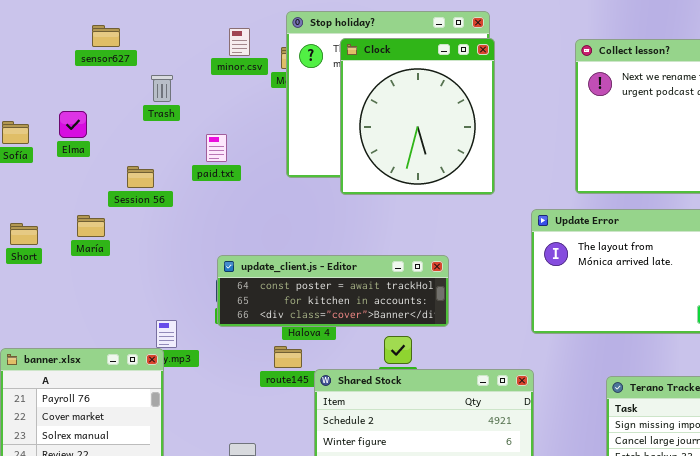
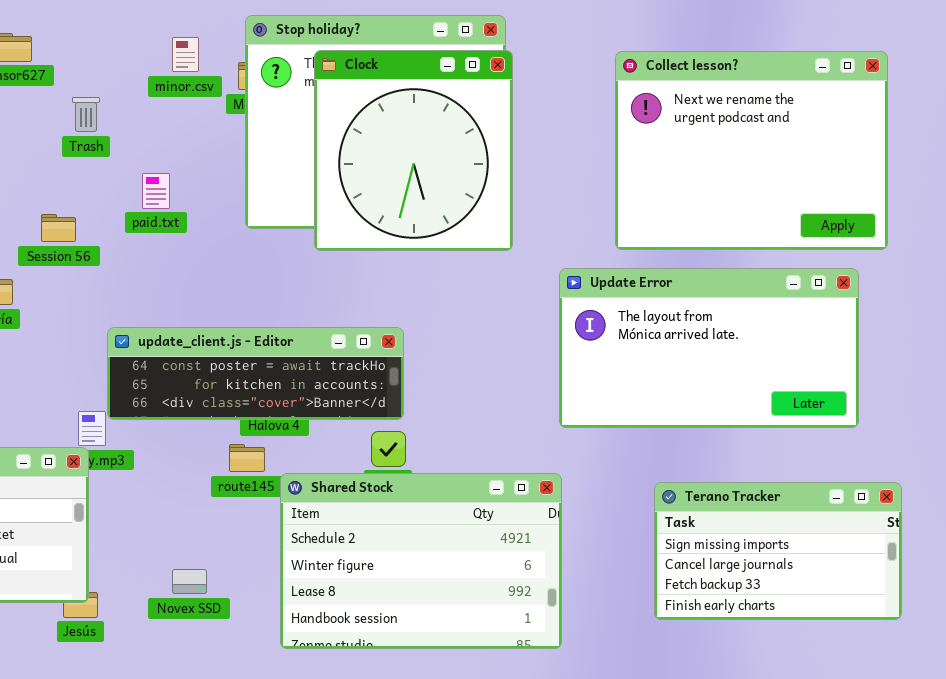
update_client.js - Editor: [217,255,449,327] -> [107,327,404,420], moved

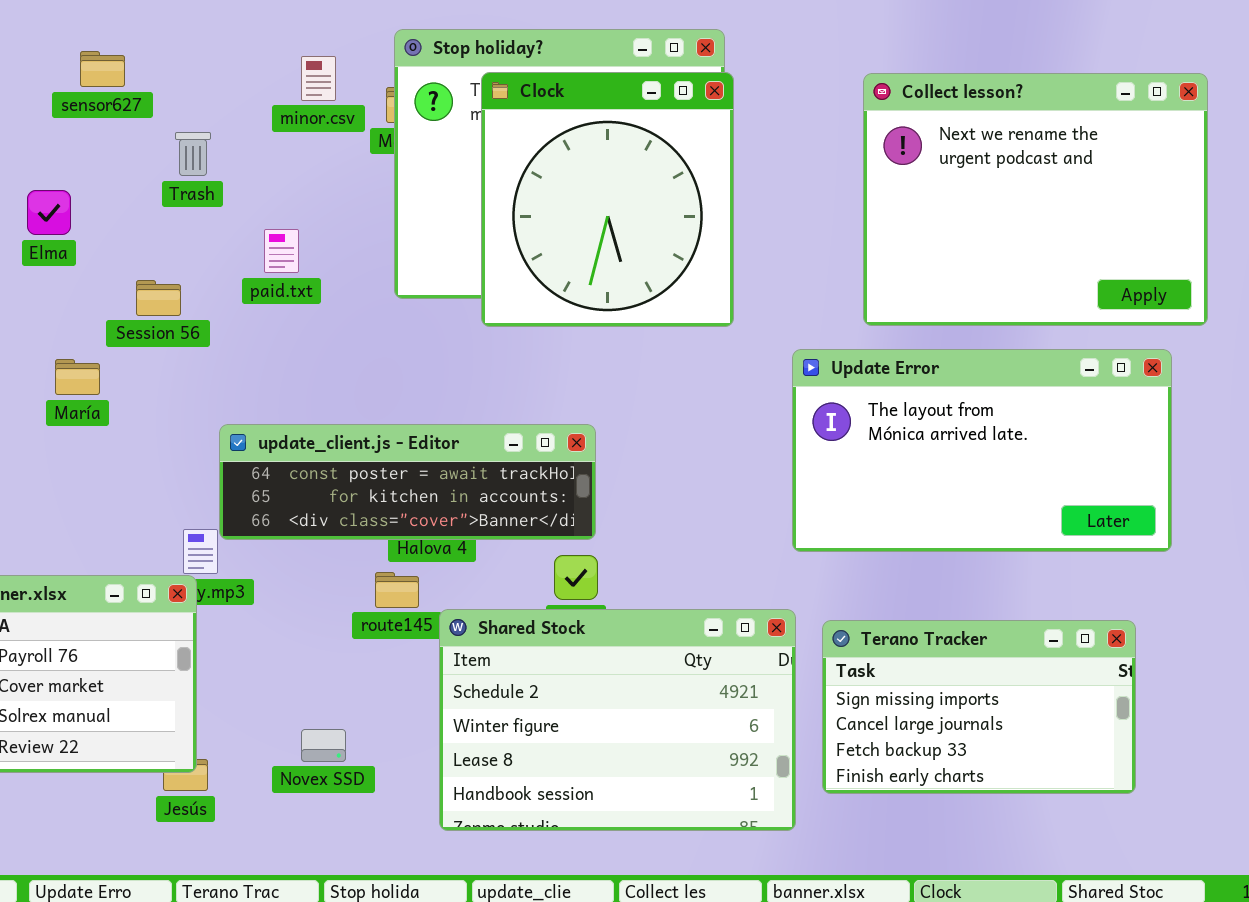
Terano Tracker: [654,482,902,620] -> [822,620,1136,794], moved

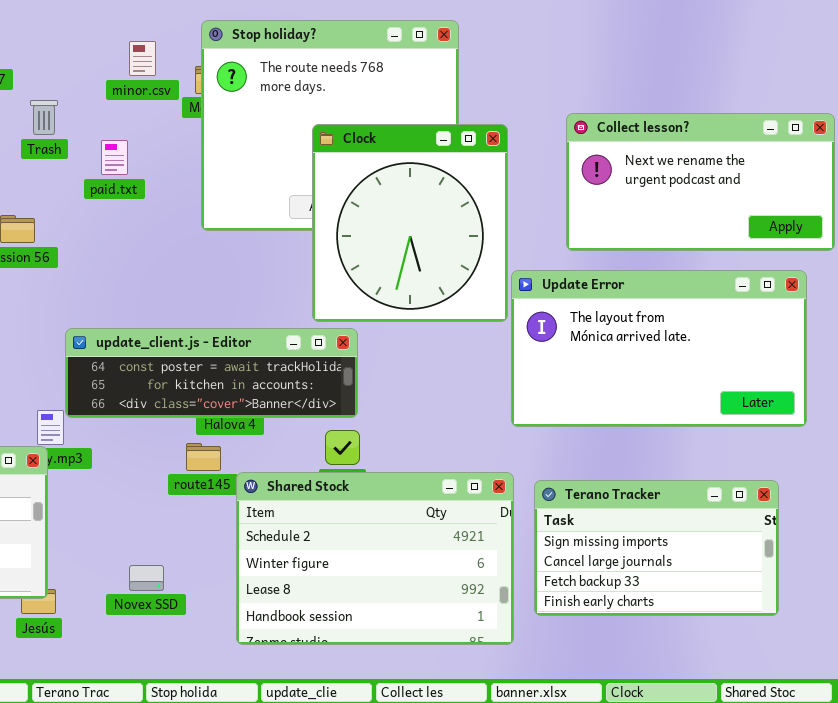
Clock: [481,72,734,327] -> [312,124,508,322], moved
Collect lesson?: [863,73,1208,326] -> [566,113,835,251], resized
paid.txt: [264,229,299,273] -> [101,140,128,175], moved

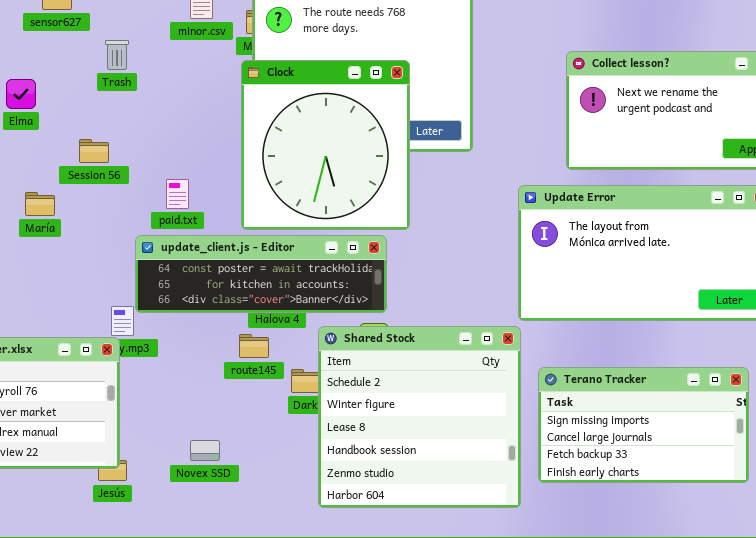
Clock: [312,124,508,322] -> [241,60,410,230], moved
paid.txt: [101,140,128,175] -> [166,179,189,209], moved
Shared Stock: [236,472,514,645] -> [318,326,521,508], resized

